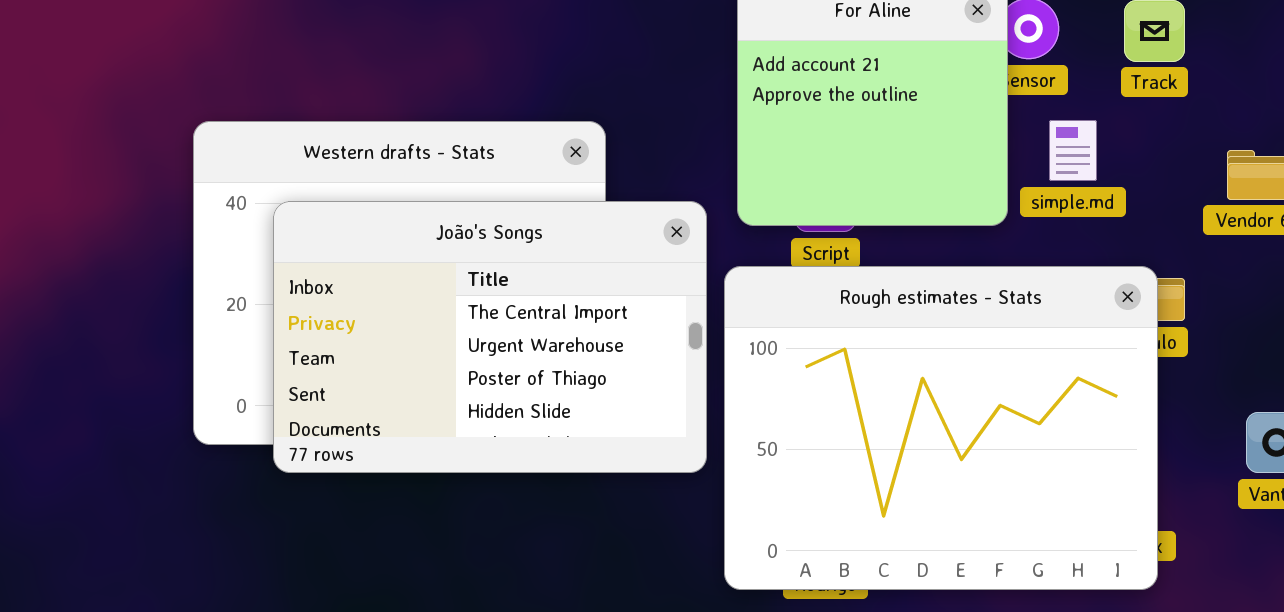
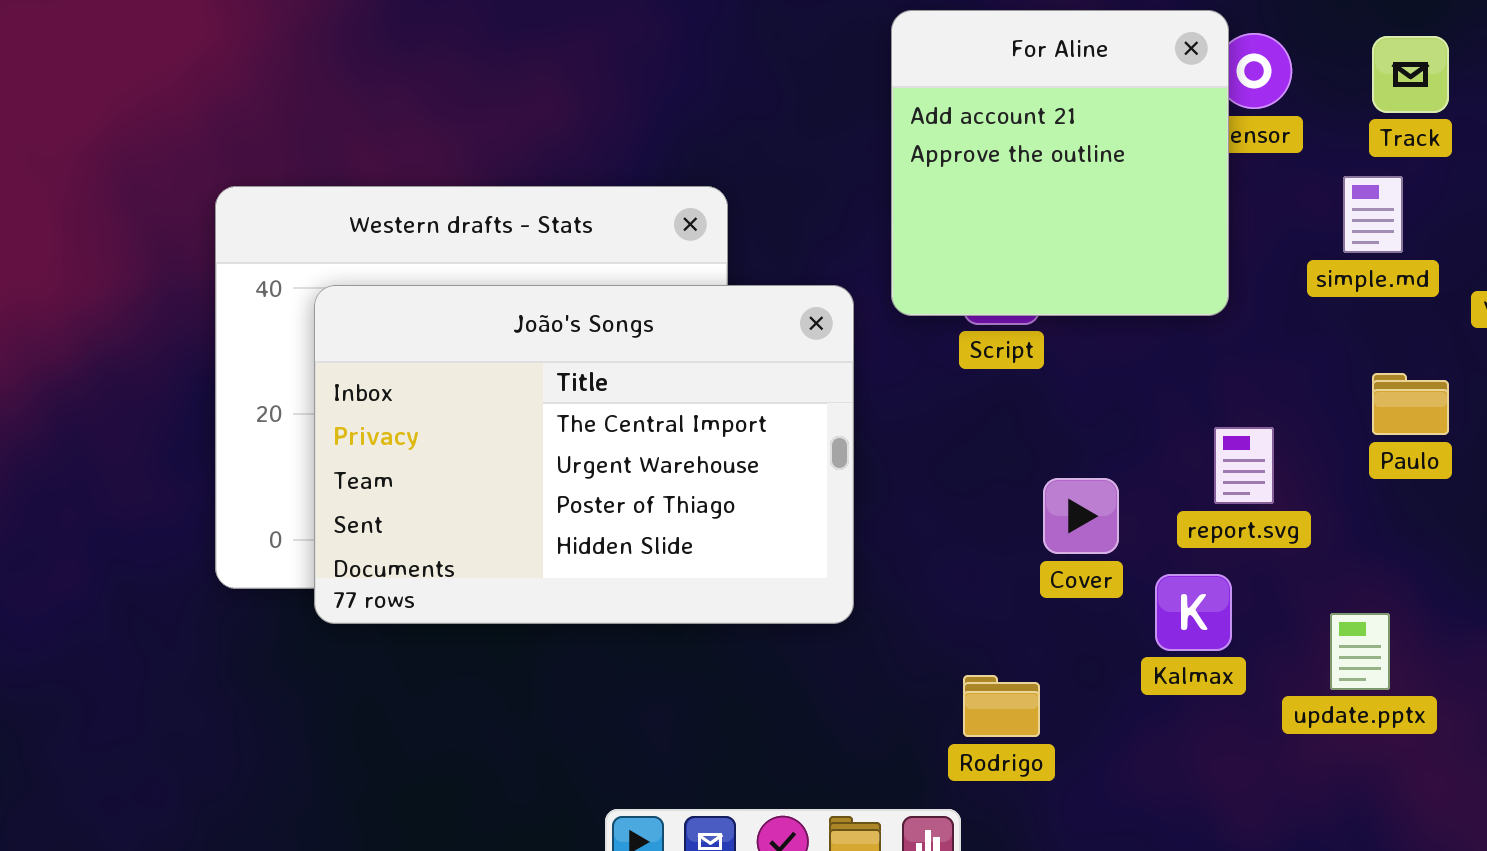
simple.md: [1049,120,1097,181] -> [1343,176,1403,253], moved
Rough estimates - Stats: [724,266,1158,590] -> none, closed

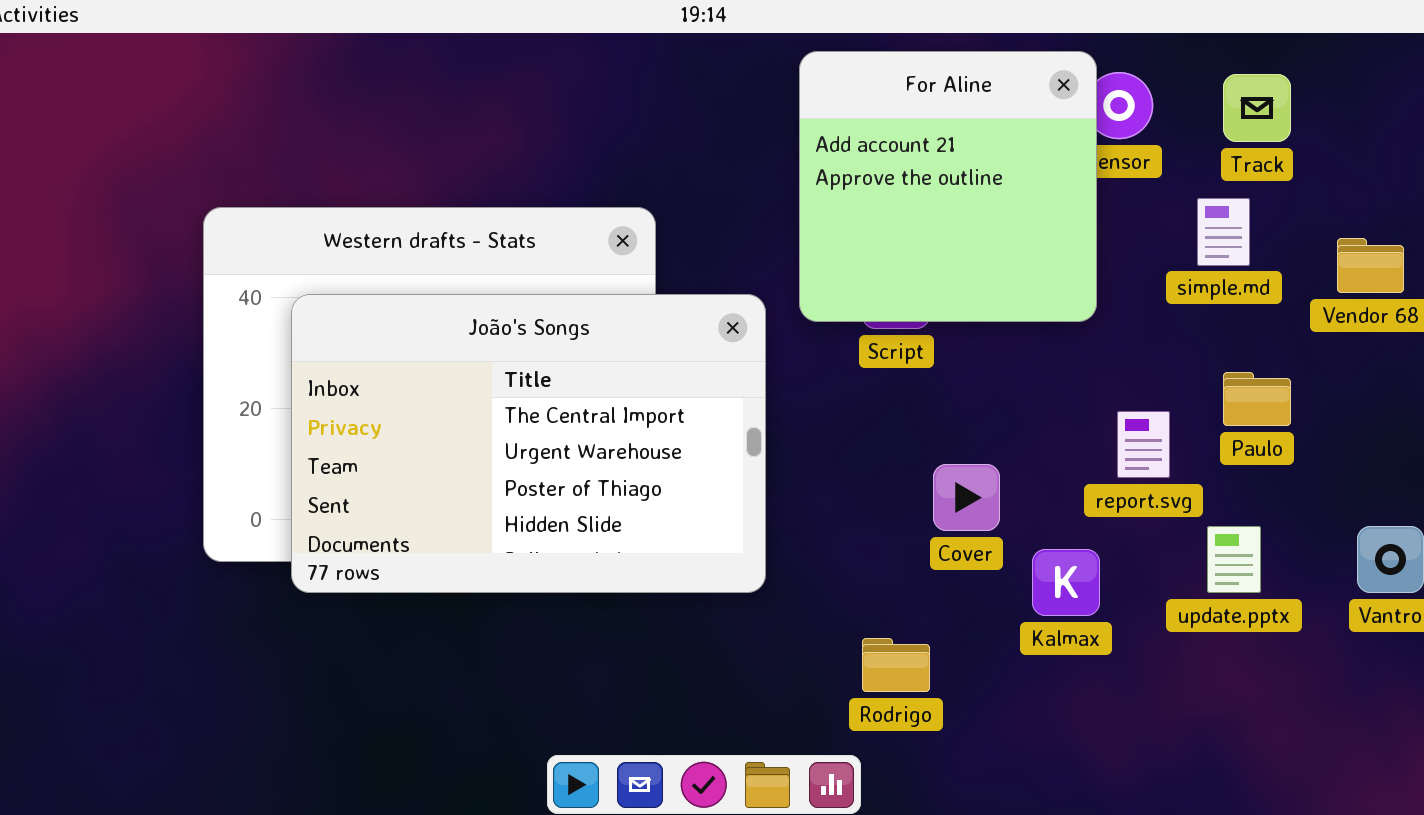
report.svg: [1214,427,1274,504] -> [1117,411,1170,478], moved
update.pptx: [1330,613,1390,690] -> [1207,526,1261,593], moved

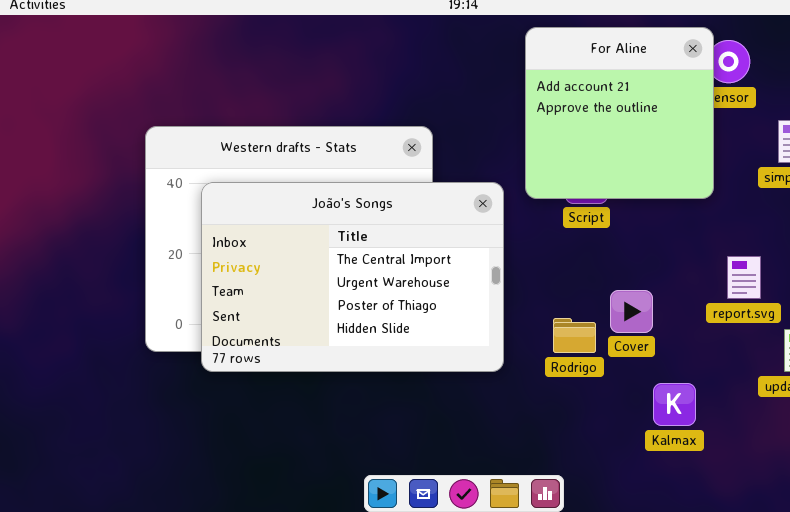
Kalmax: [1032,549,1100,616] -> [653,383,696,426], moved
Rodrigo: [862,638,930,692] -> [553,318,596,353], moved

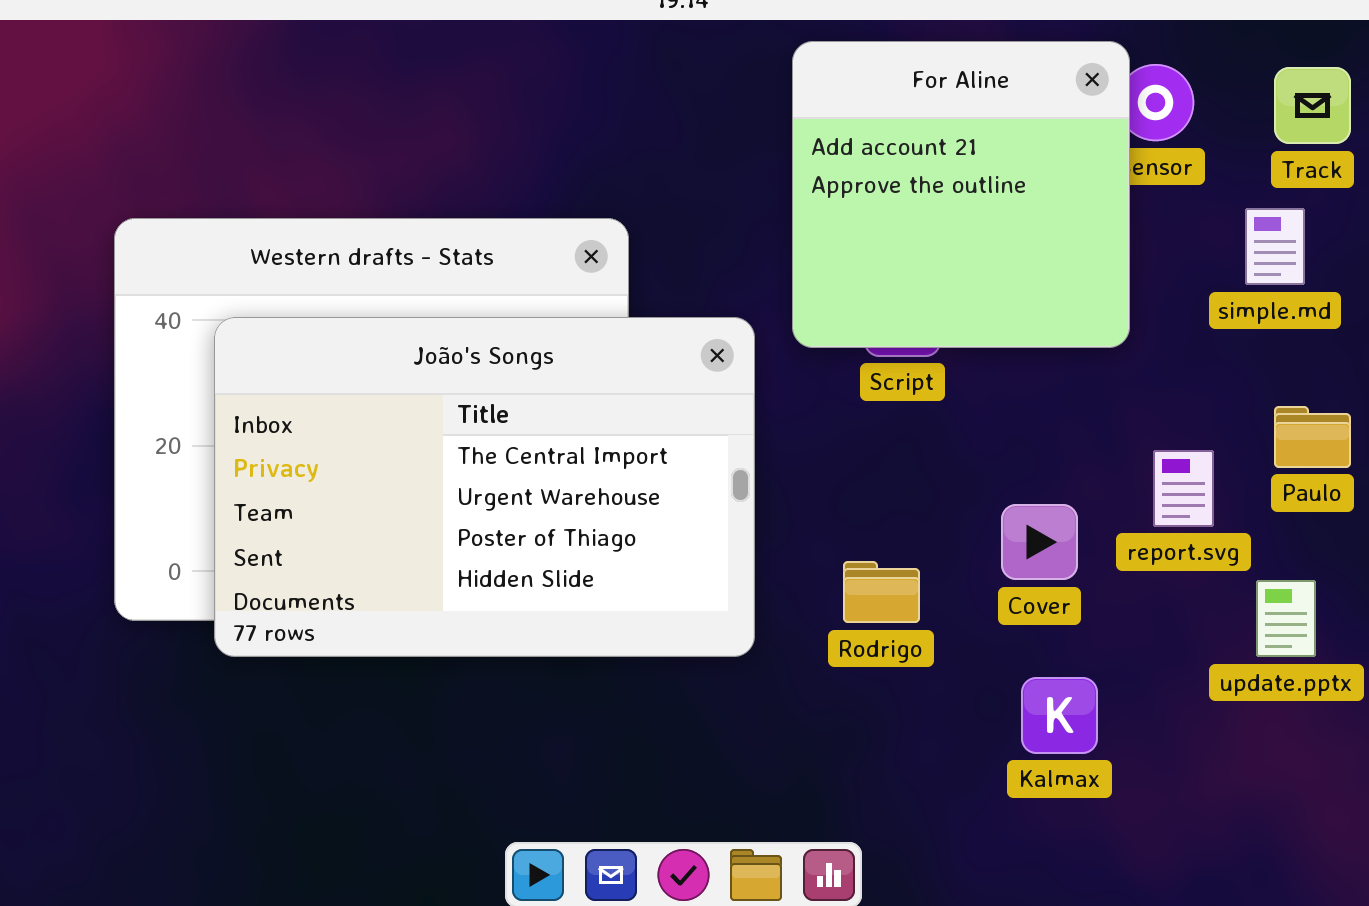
Cover: [610,290,653,333] -> [1001,504,1078,580], moved

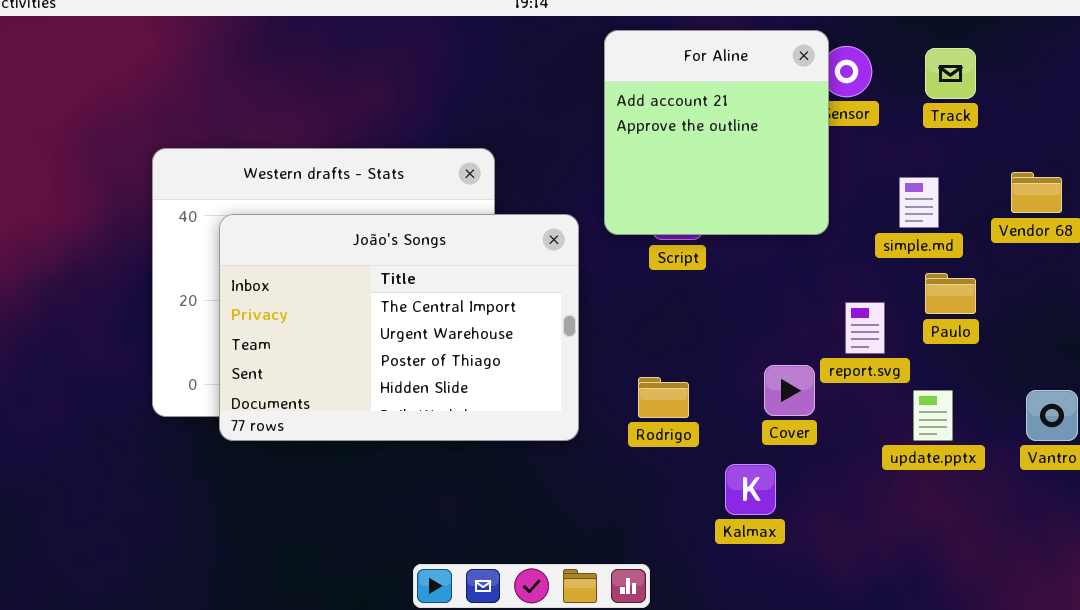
simple.md: [1245,208,1305,285] -> [899,177,939,228], moved
Cover: [1001,504,1078,580] -> [764,365,815,416], moved
Kalmax: [1021,677,1098,754] -> [725,464,776,515], moved

